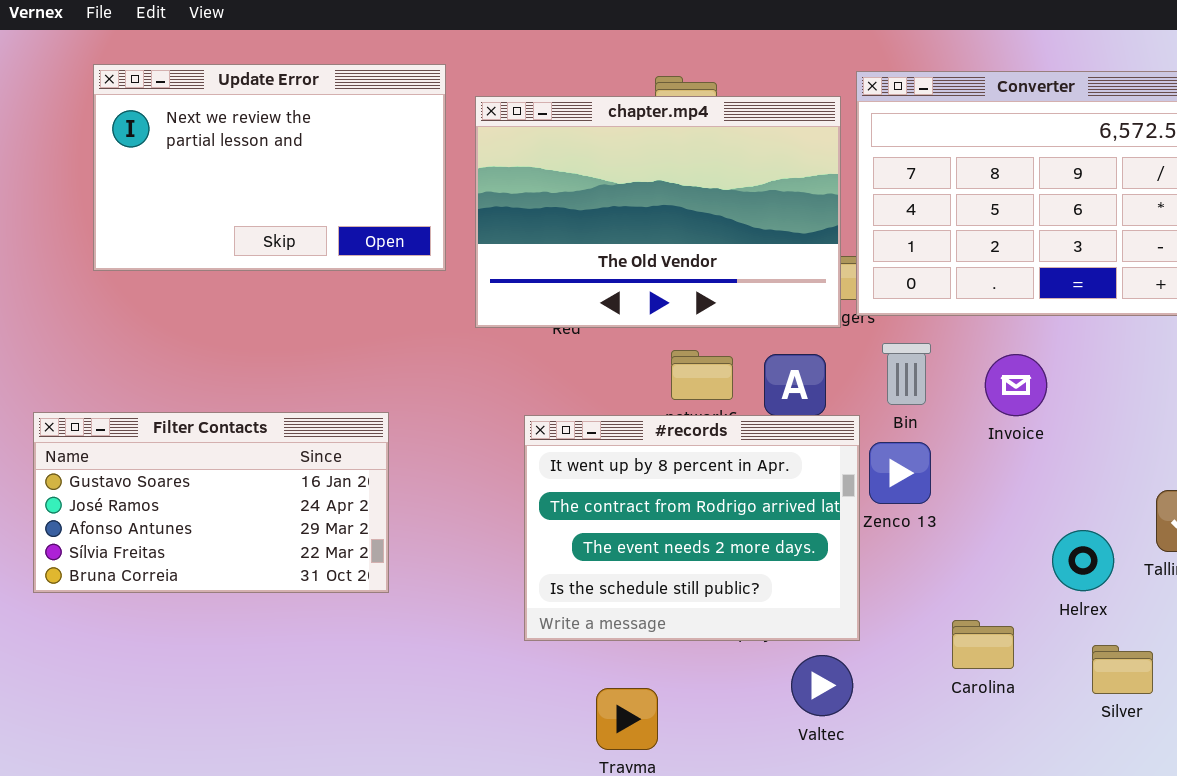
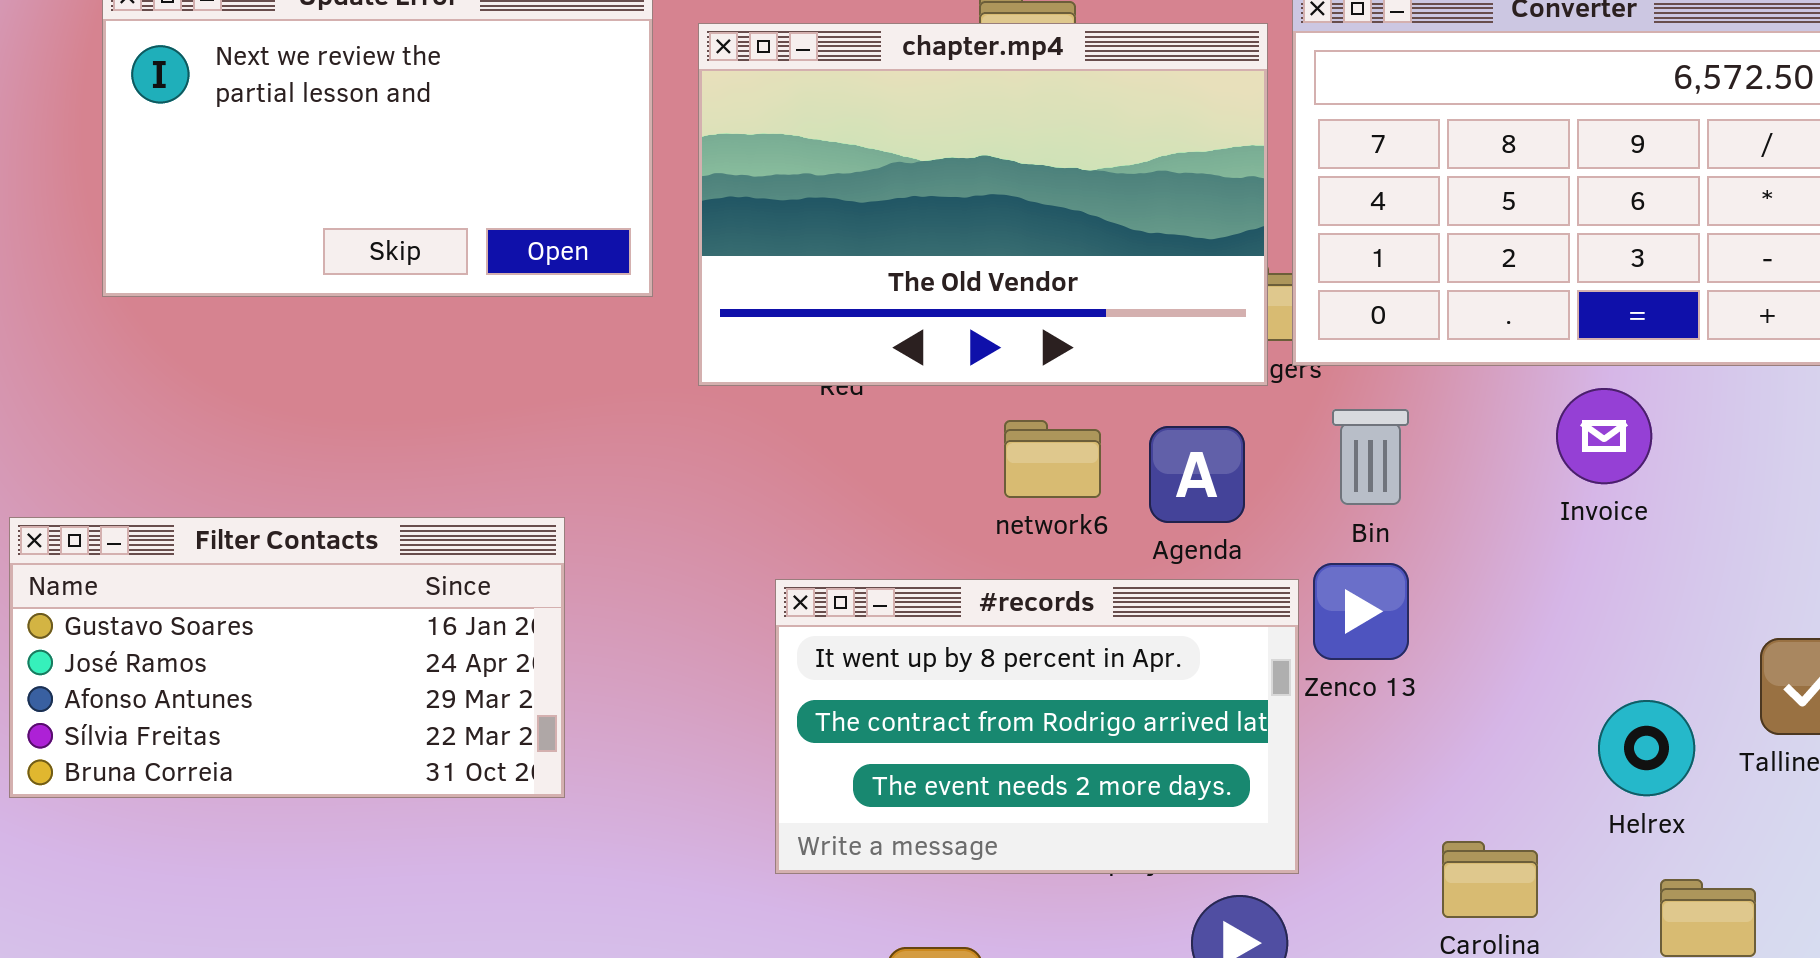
Invoice: [985,354,1047,416] -> [1556,388,1652,484], moved
#records: [524,415,860,641] -> [775,579,1299,874], resized

